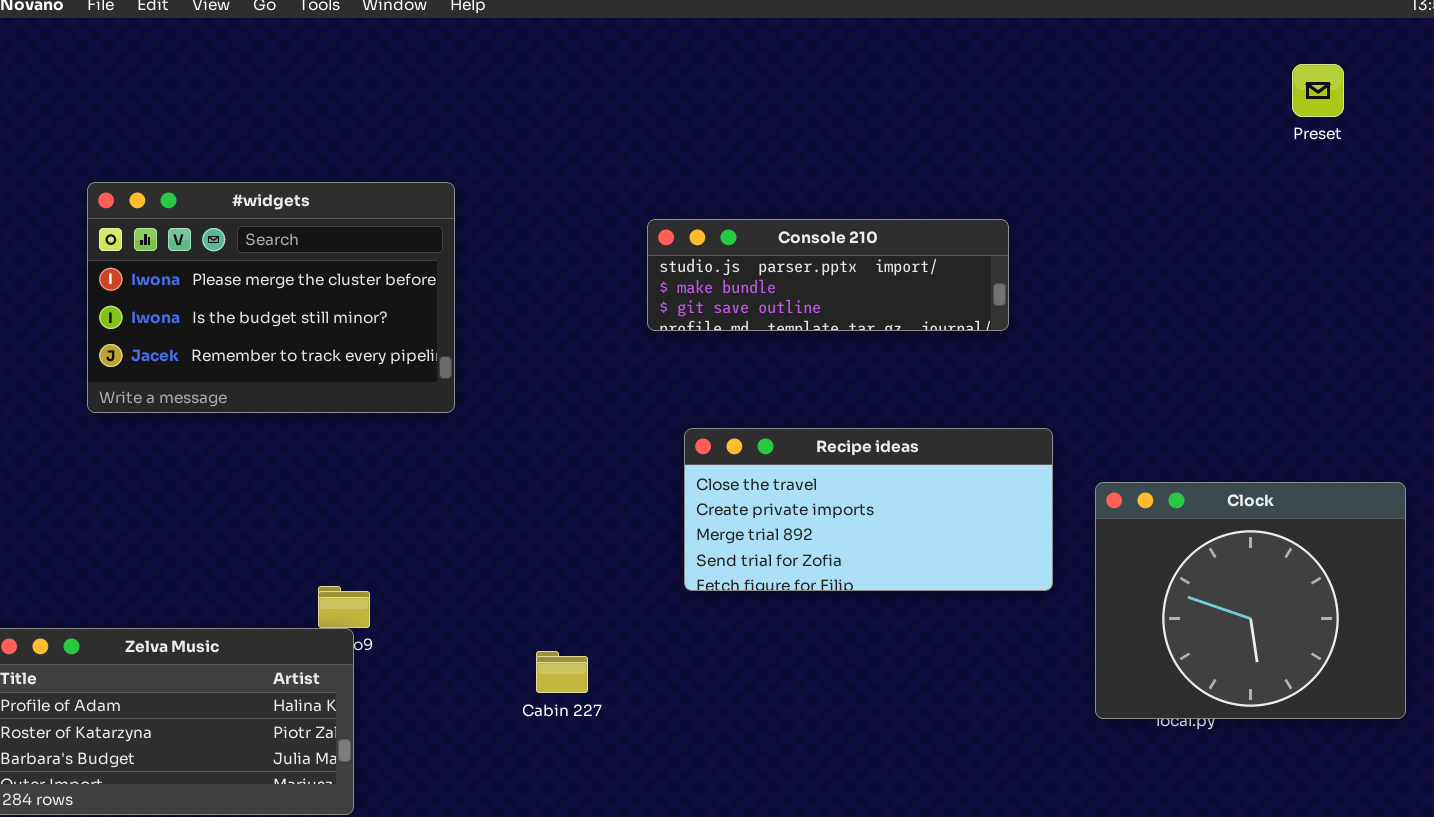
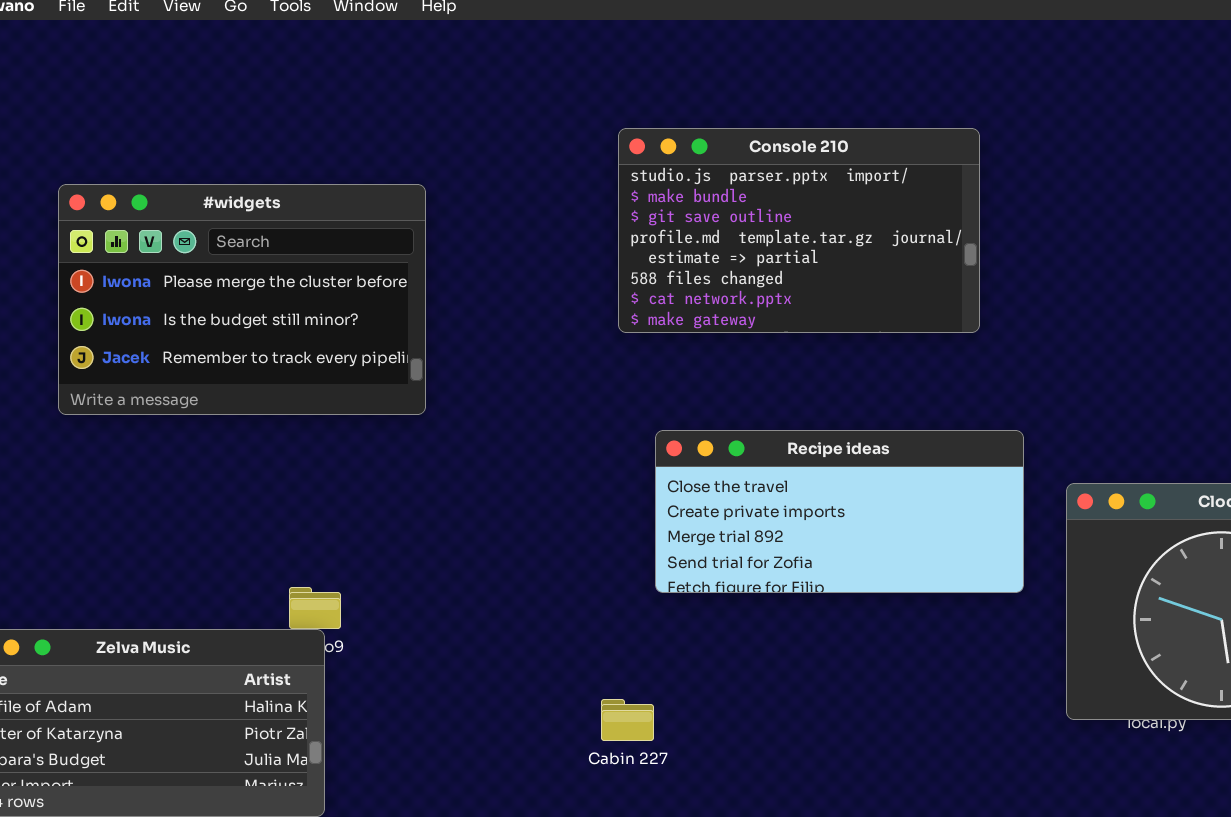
Console 210: [647,219,1009,331] -> [618,128,980,333], resized
Cabin 227: [536,651,588,693] -> [601,699,654,741], moved

